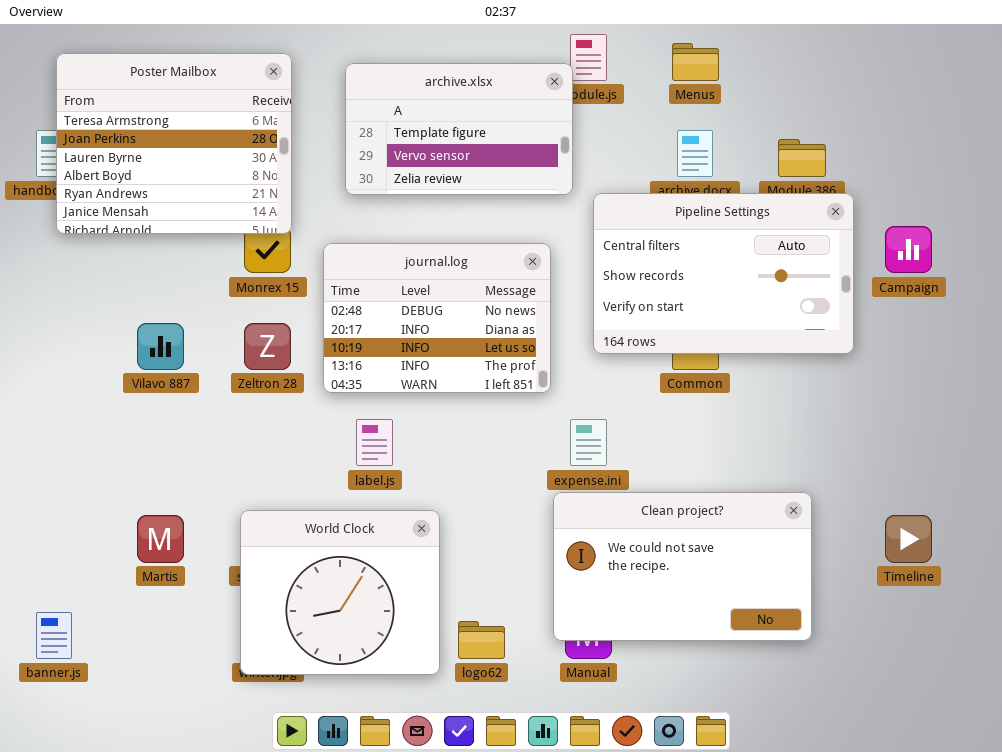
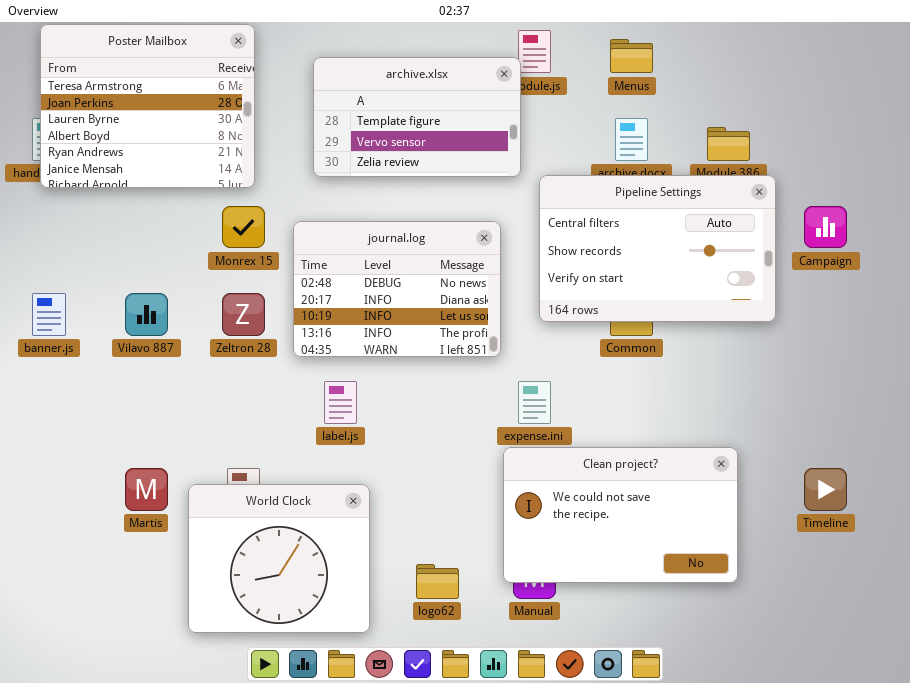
Poster Mailbox: [56,53,292,234] -> [40,24,255,188], moved
World Clock: [240,510,440,675] -> [188,484,370,633], moved
banner.js: [36,612,72,659] -> [32,293,66,336], moved

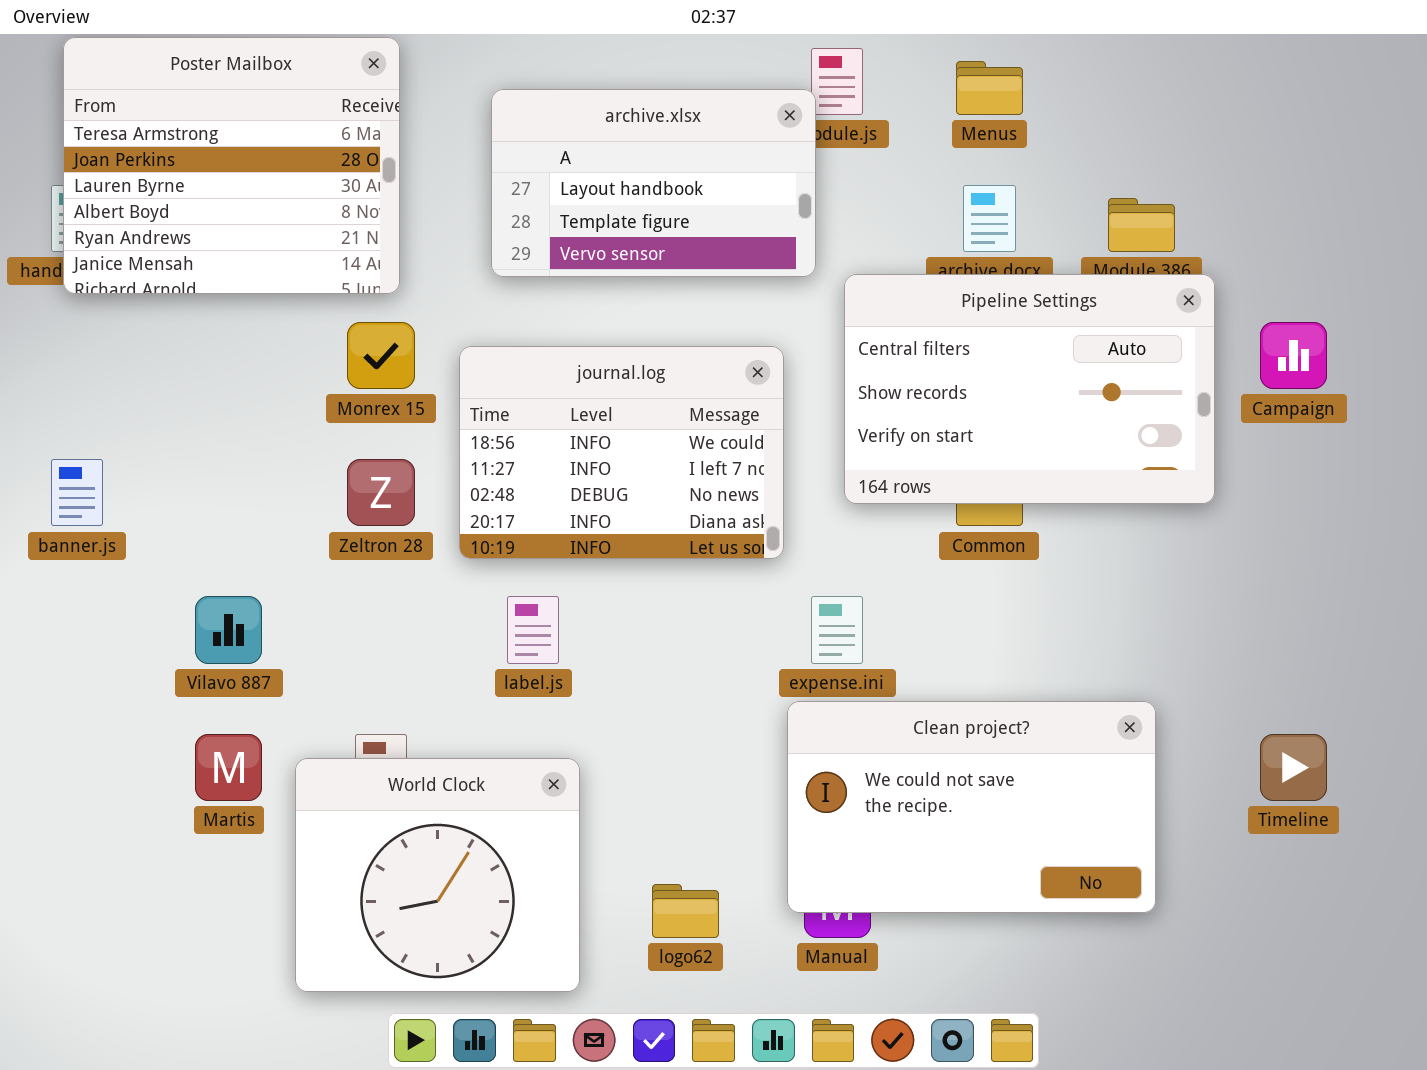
archive.xlsx: [313,57,521,177] -> [491,89,816,277], scrolled up 1 row
journal.log: [293,221,501,357] -> [459,346,784,559], scrolled up 2 rows
Vilavo 887: [125,293,168,336] -> [195,596,262,664], moved

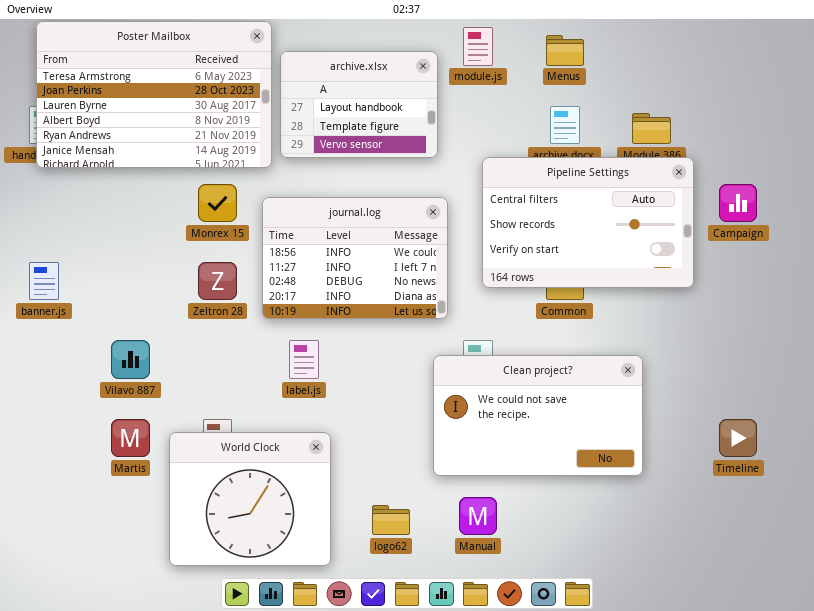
Poster Mailbox: [63,37,400,294] -> [36,21,272,168], resized
archive.xlsx: [491,89,816,277] -> [280,51,438,158], resized
Clean project?: [787,701,1156,913] -> [433,355,643,476], moved

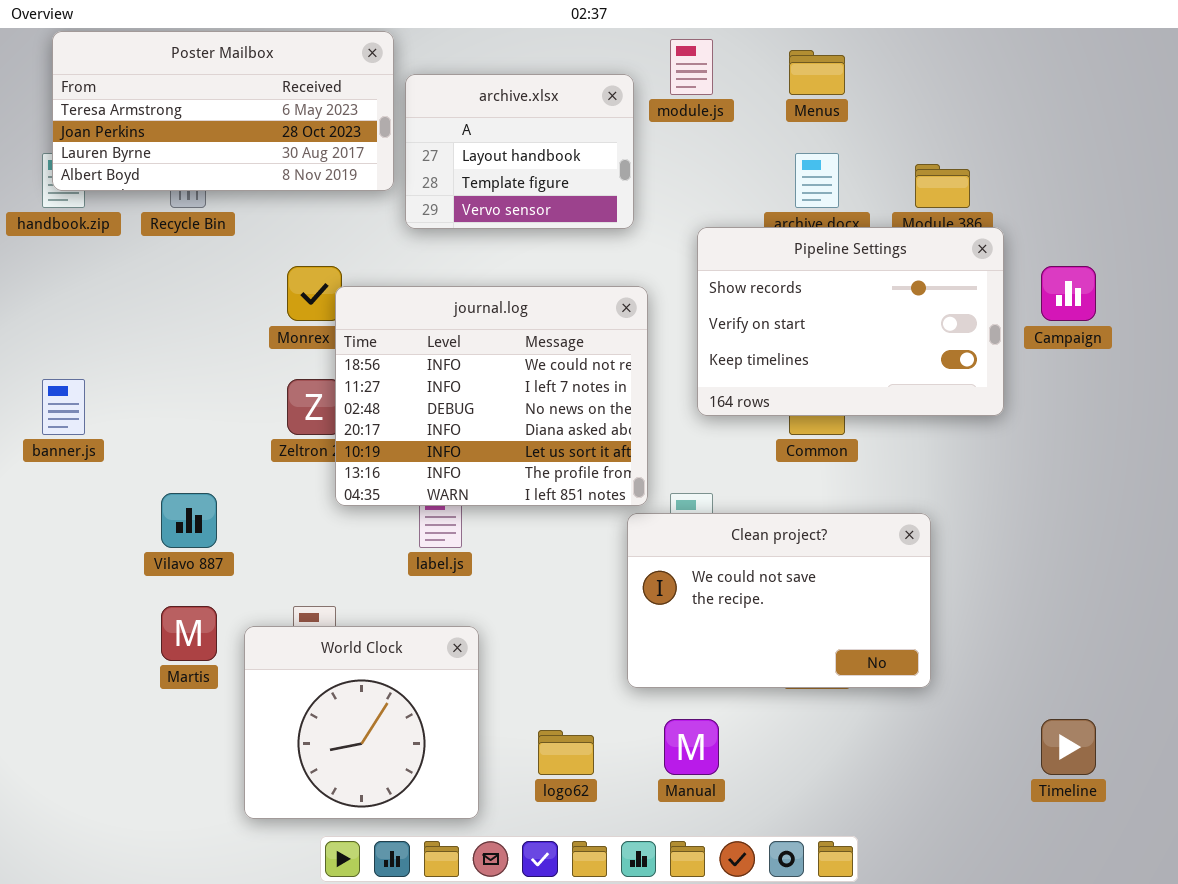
Poster Mailbox: [36,21,272,168] -> [52,31,394,191], resized
Pipeline Settings: [482,157,694,288] -> [697,227,1004,416], scrolled down 1 row
journal.log: [262,197,448,319] -> [335,286,648,506], resized
Timeline: [719,419,757,457] -> [1041,719,1096,775], moved

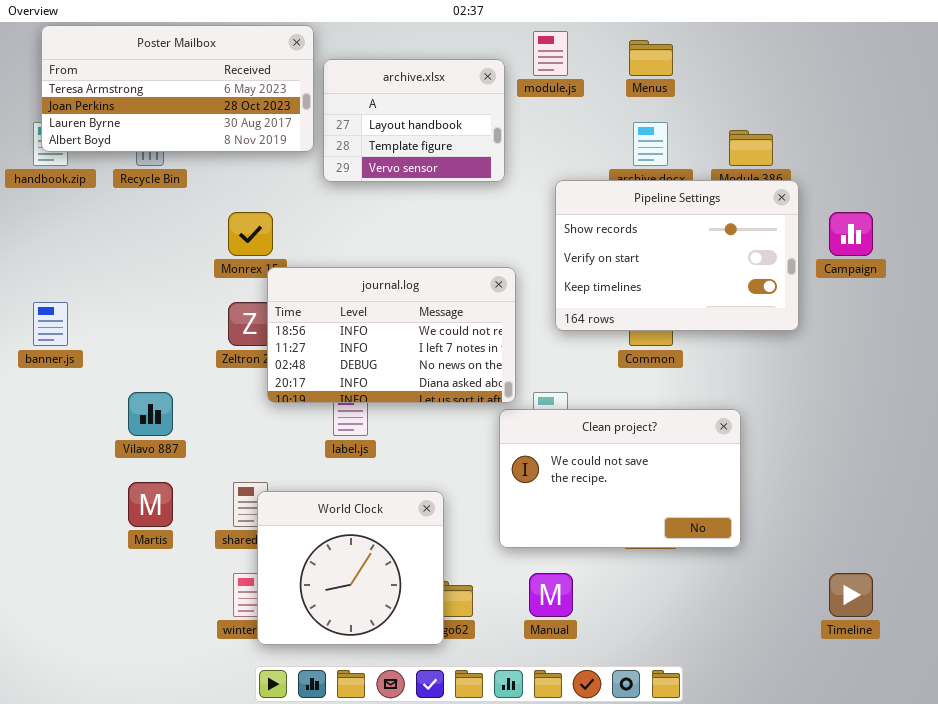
journal.log: [335,286,648,506] -> [267,267,516,403], resized
World Clock: [244,626,479,819] -> [257,491,444,645], moved

